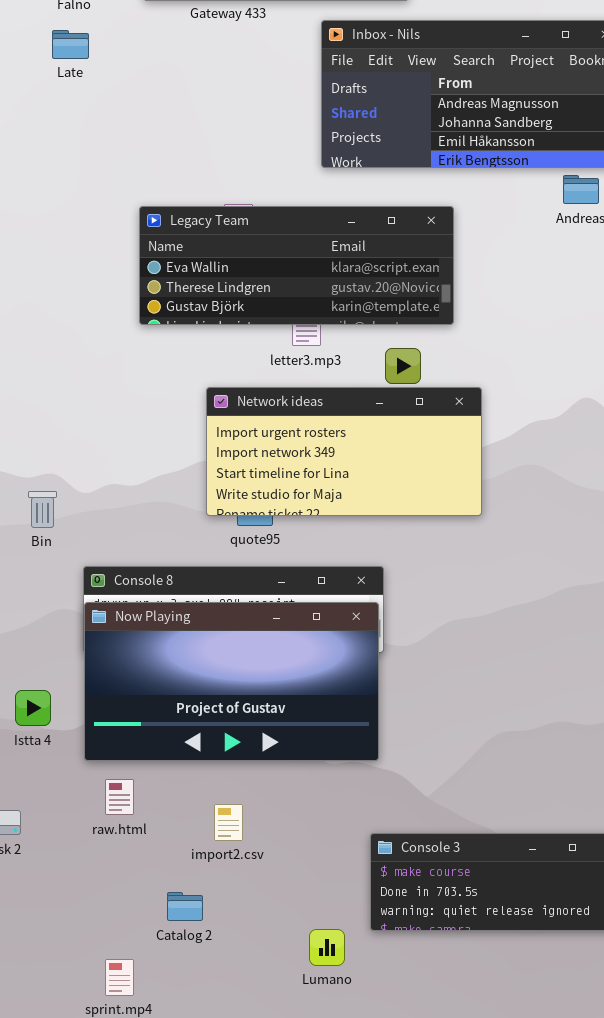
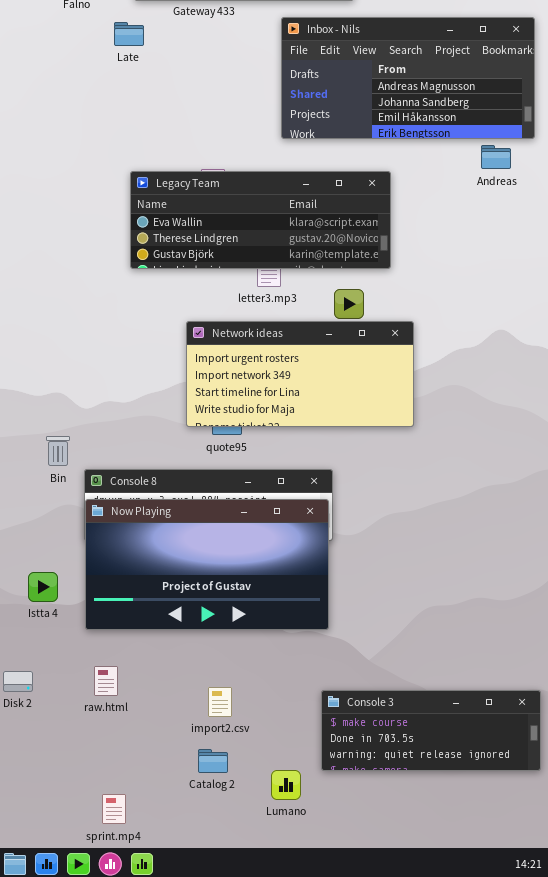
Late: [52,30,89,59] -> [114,22,144,46], moved
Bin: [28,491,57,528] -> [46,436,70,466], moved
raw.html: [105,779,134,815] -> [94,666,118,696], moved
import2.csv: [214,804,243,841] -> [208,687,232,717], moved
Catalog 2: [167,892,203,921] -> [198,749,228,773], moved

